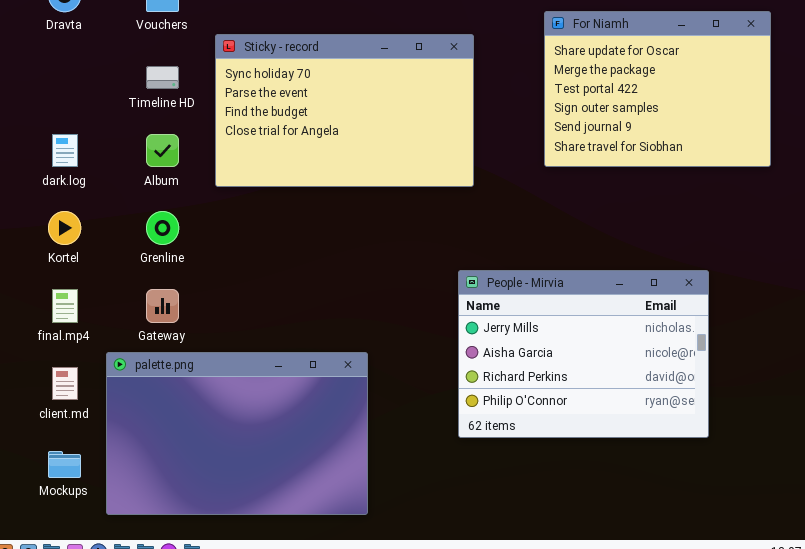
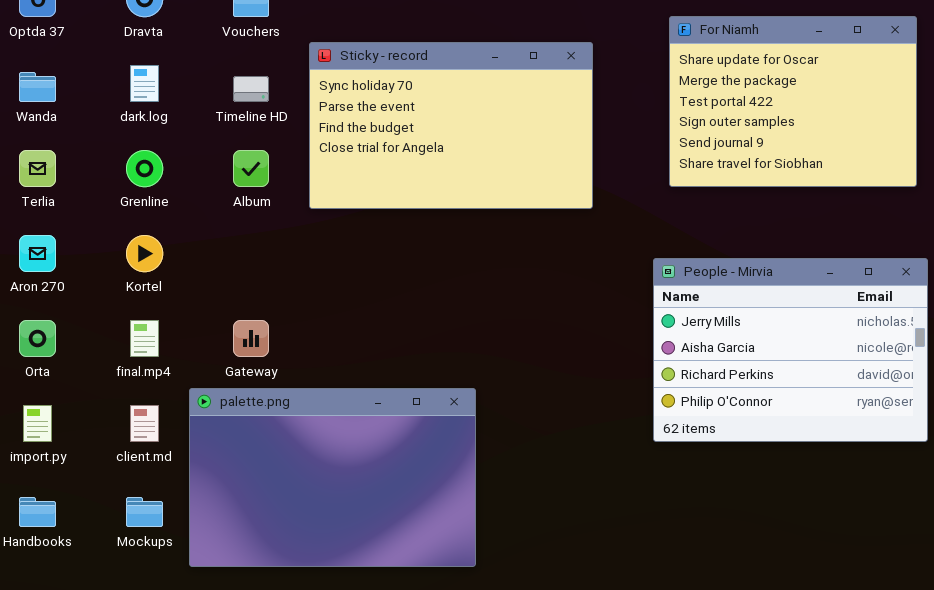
dark.log: [52,134,78,167] -> [130,65,159,102], moved
Grenline: [146,211,179,245] -> [126,150,163,187], moved
People - Mirvia: [458,270,709,438] -> [653,258,928,442], moved

